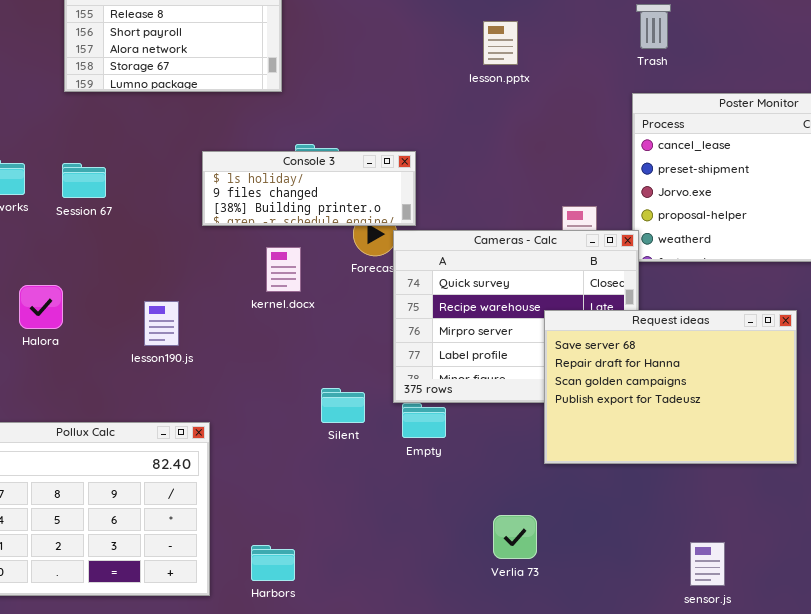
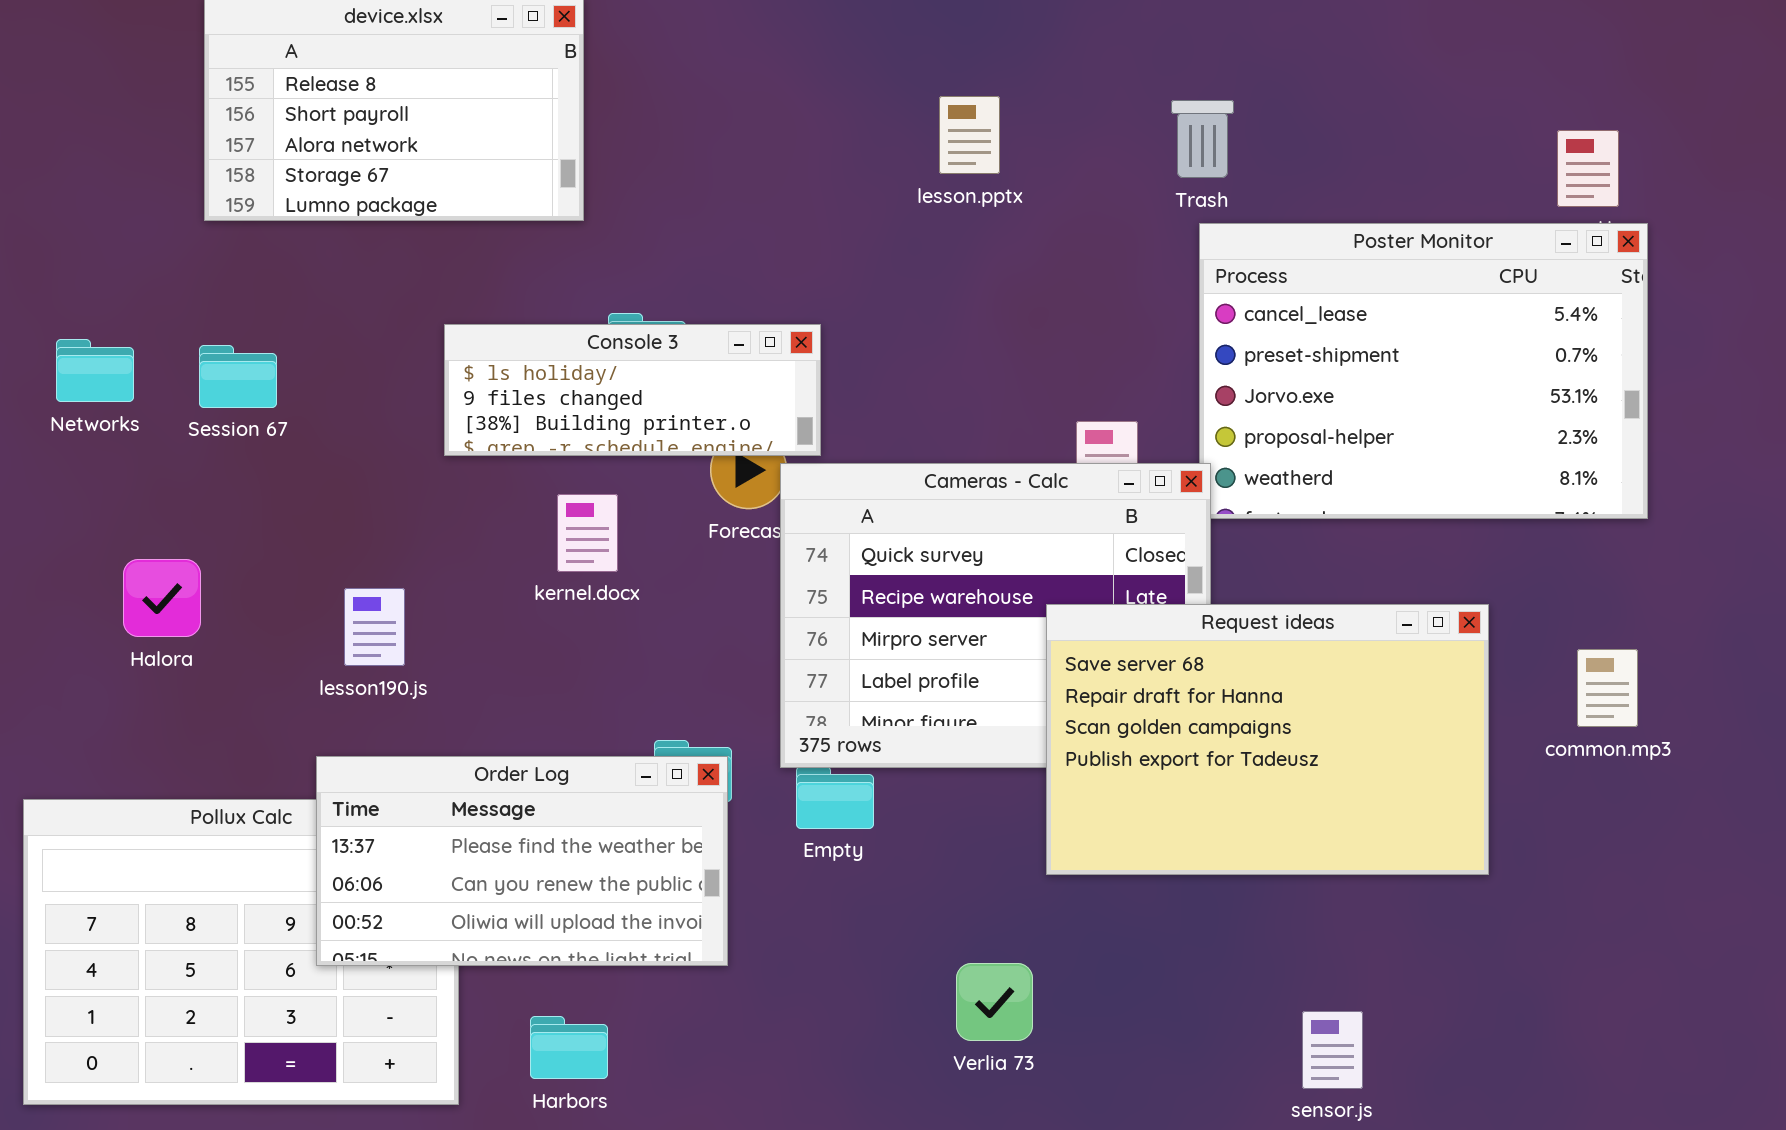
Trash: [636,4,671,49] -> [1171,100,1234,178], moved
Order Log: none -> [316,756,728,966], opened

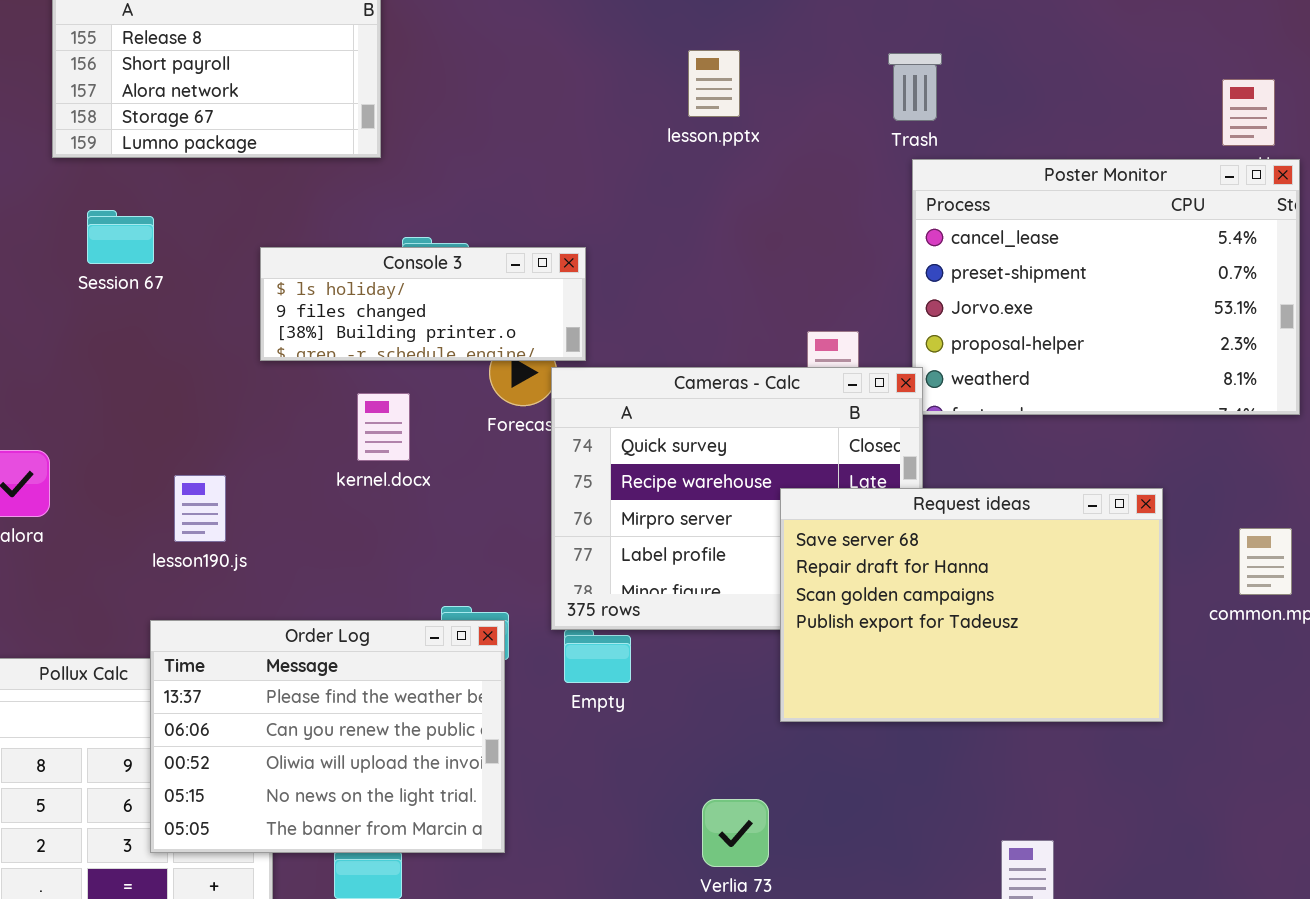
Session 67: [199,345,277,408] -> [87,210,154,264], moved
Order Log: [316,756,728,966] -> [150,620,505,853], resized

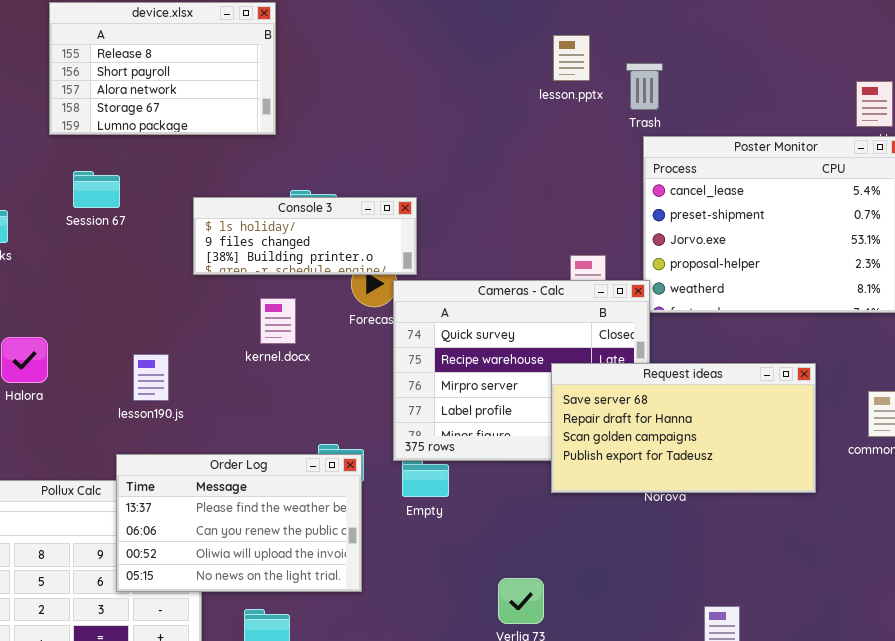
lesson.pptx: [688,50,740,117] -> [553,35,590,81], moved
Request ideas: [780,488,1163,722] -> [551,363,816,493], resized
Order Log: [150,620,505,853] -> [116,454,362,592], resized

